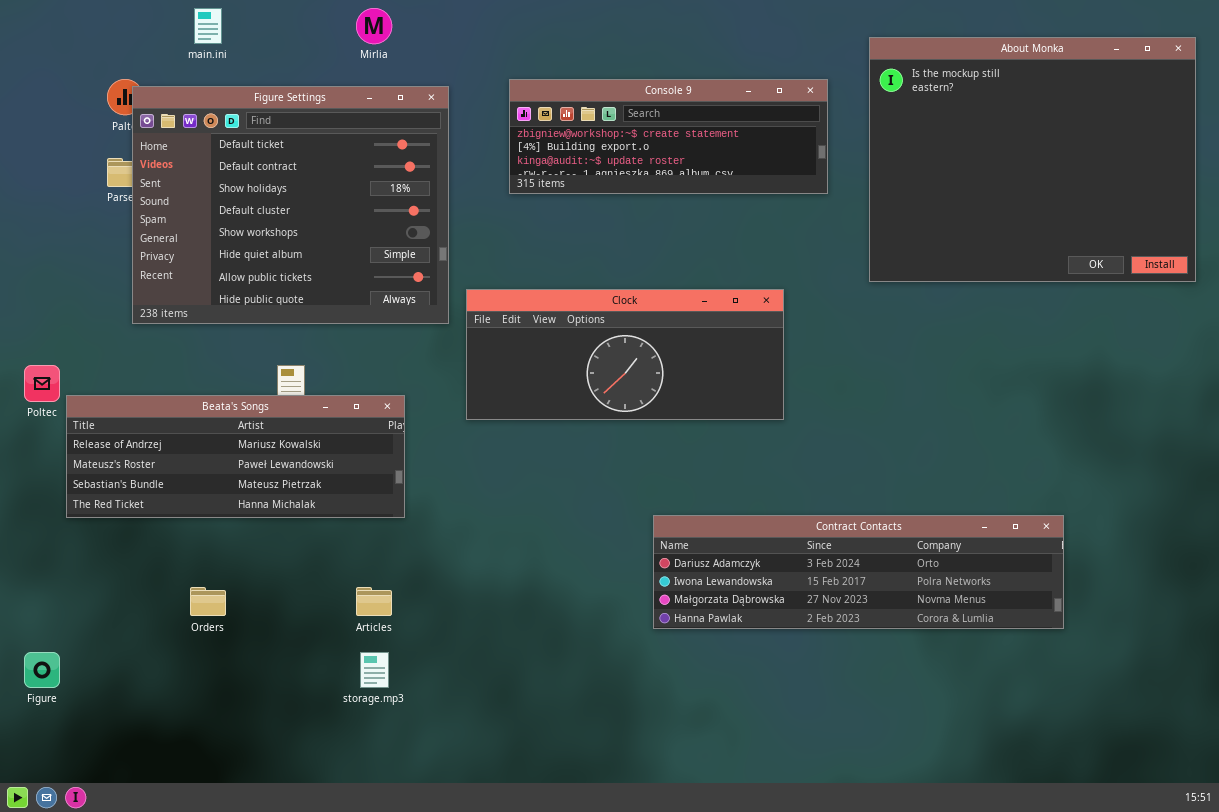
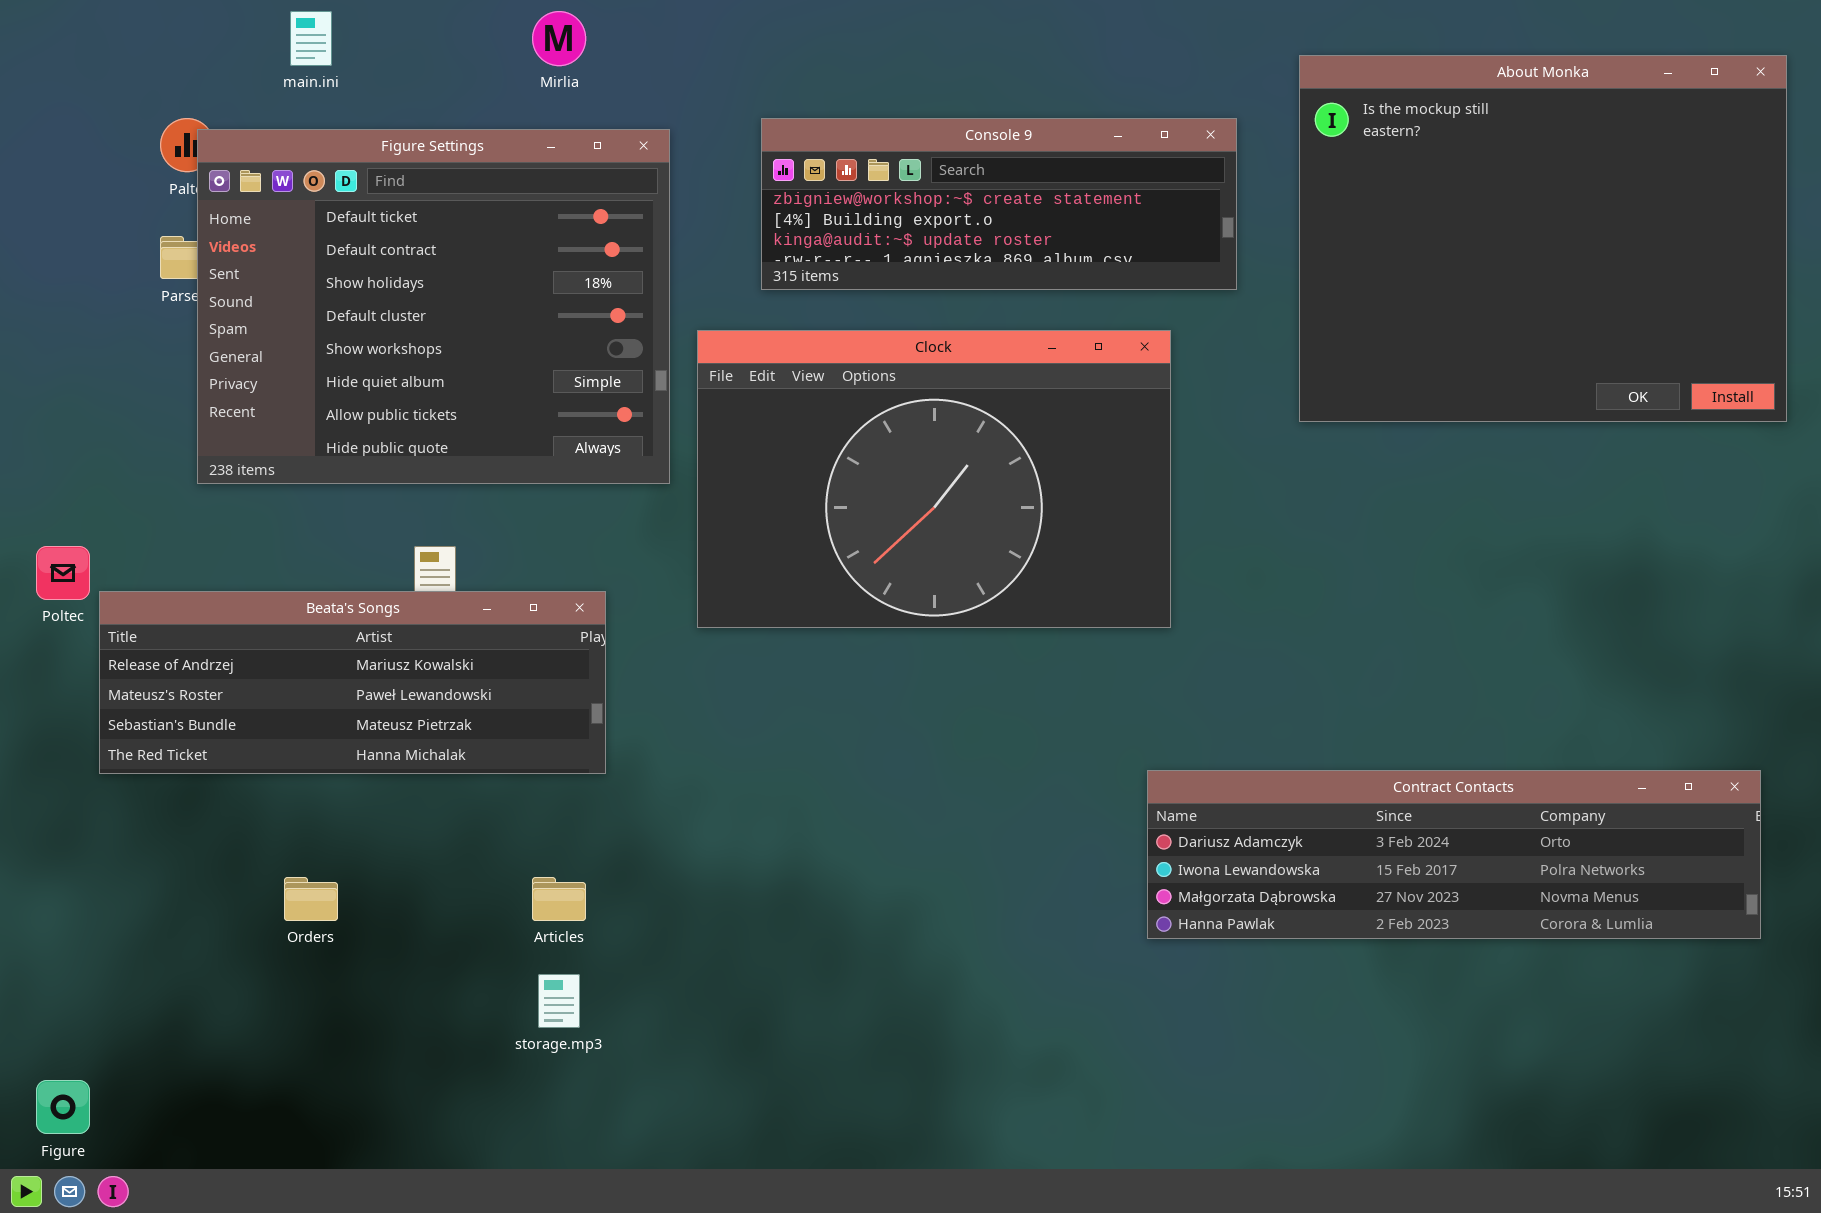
Clock: [466,289,784,420] -> [697,330,1171,628], resized
Contract Contacts: [653,515,1064,629] -> [1147,770,1761,939], moved
Figure: [24,652,60,688] -> [36,1080,90,1134], moved

